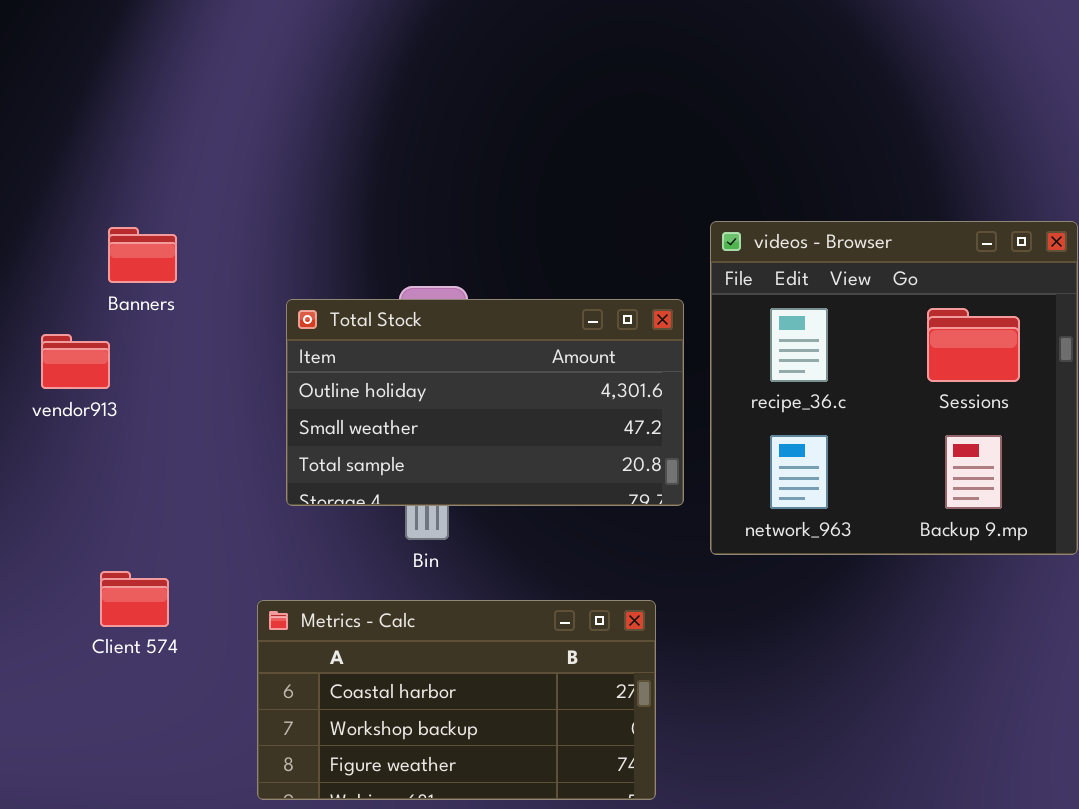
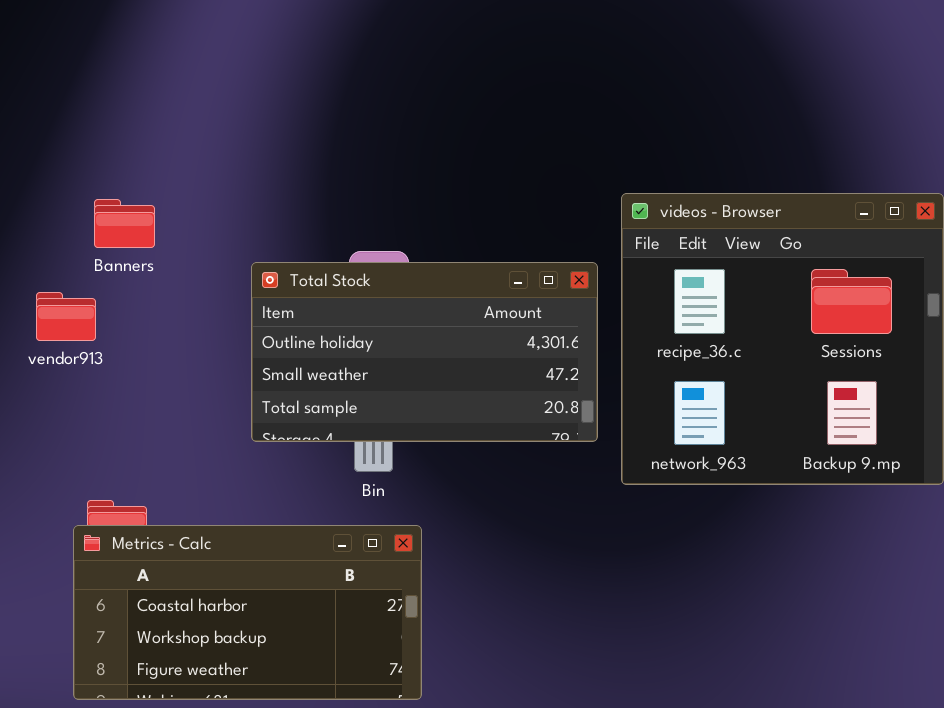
Metrics - Calc: [257,600,656,800] -> [73,525,422,700], moved

